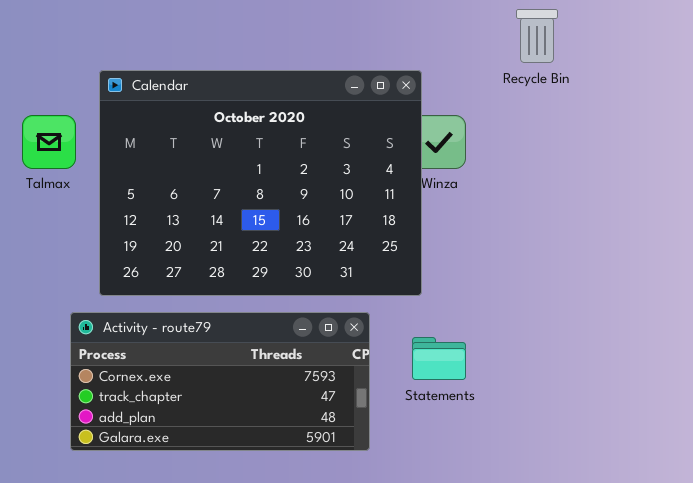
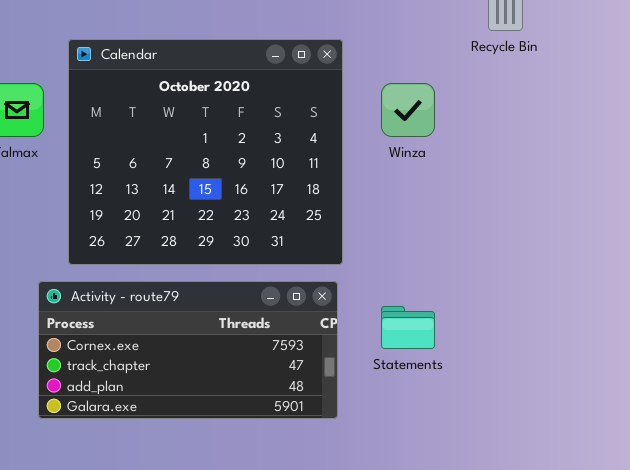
Calendar: [99,70,422,296] -> [68,39,343,265], resized

